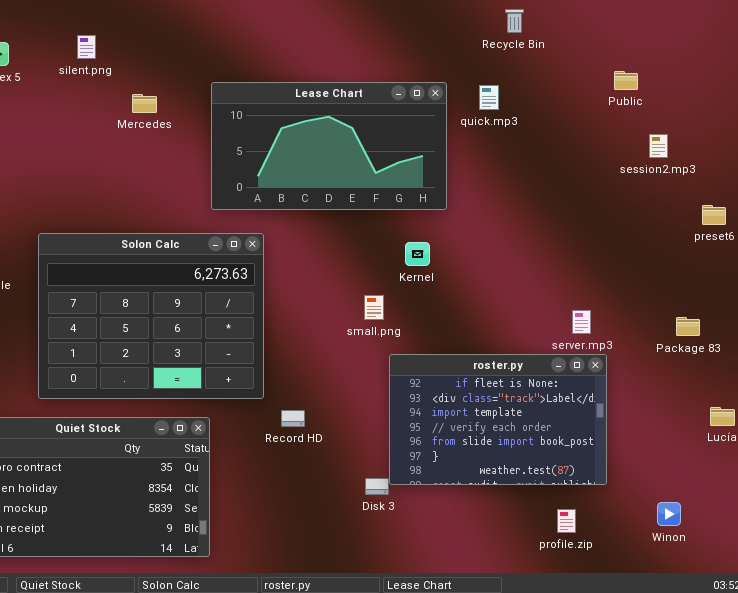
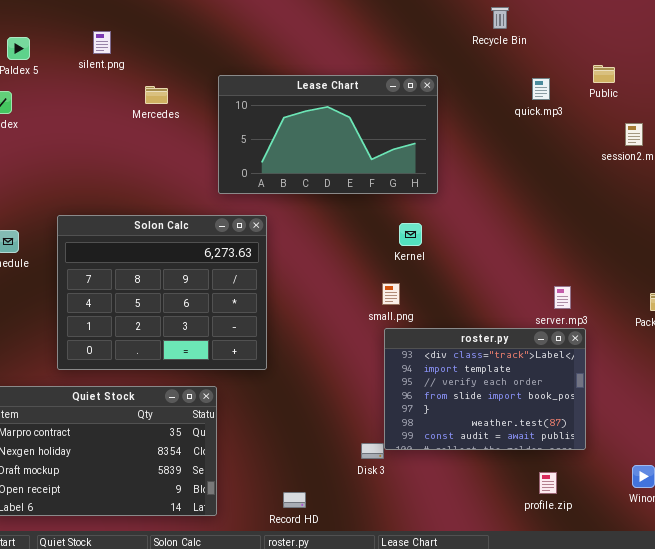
quick.mp3: [479,85,499,110] -> [532,78,550,100], moved
small.png: [364,295,384,320] -> [382,283,400,305], moved
roster.py: [389,354,607,485] -> [384,328,586,450], scrolled down 1 row
Record HD: [281,410,305,427] -> [283,492,306,508], moved

